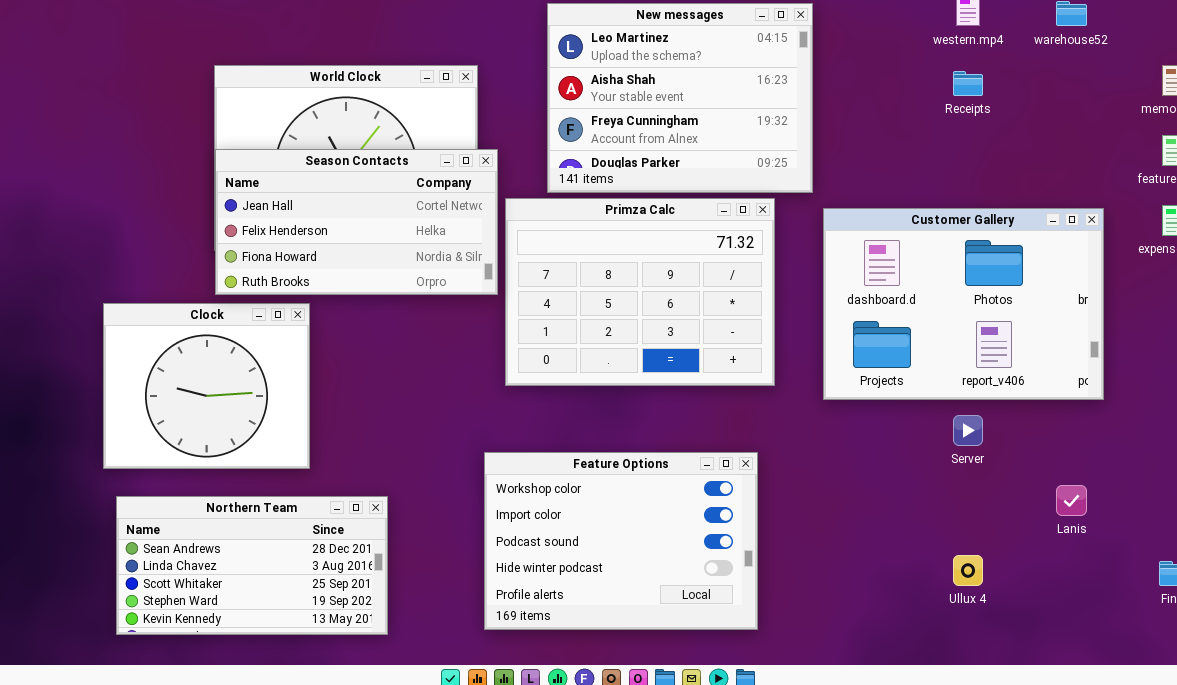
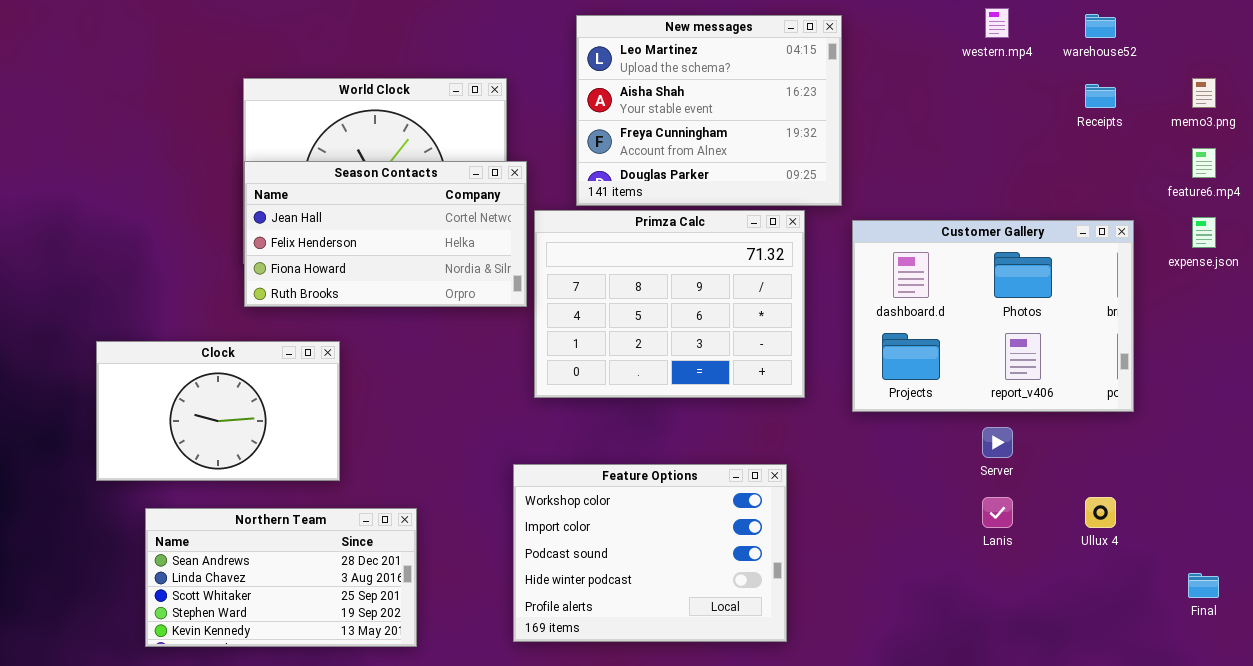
Receipts: [953,71,983,96] -> [1085,84,1116,108], moved
Clock: [103,303,310,469] -> [96,341,340,481], resized
Lanis: [1056,485,1087,516] -> [982,497,1013,528], moved
Ullux 4: [953,555,983,586] -> [1085,497,1116,528], moved

